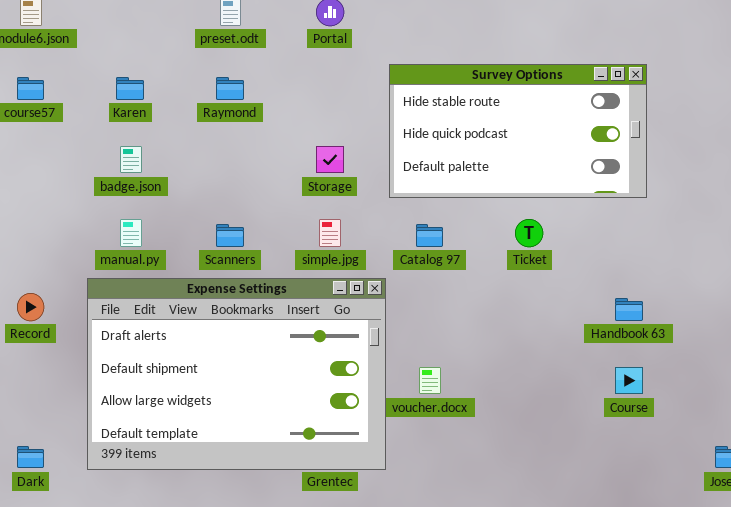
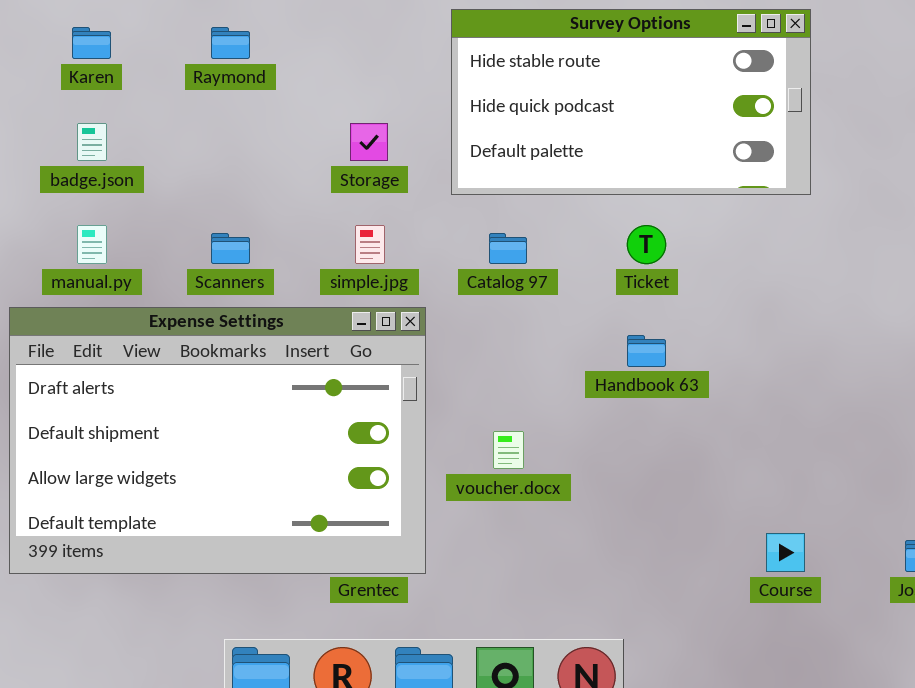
Expense Settings: [87,278,386,470] -> [9,307,426,574], moved
Handbook 63: [615,298,643,321] -> [627,335,666,367], moved
Course: [615,367,643,394] -> [766,533,805,572], moved

